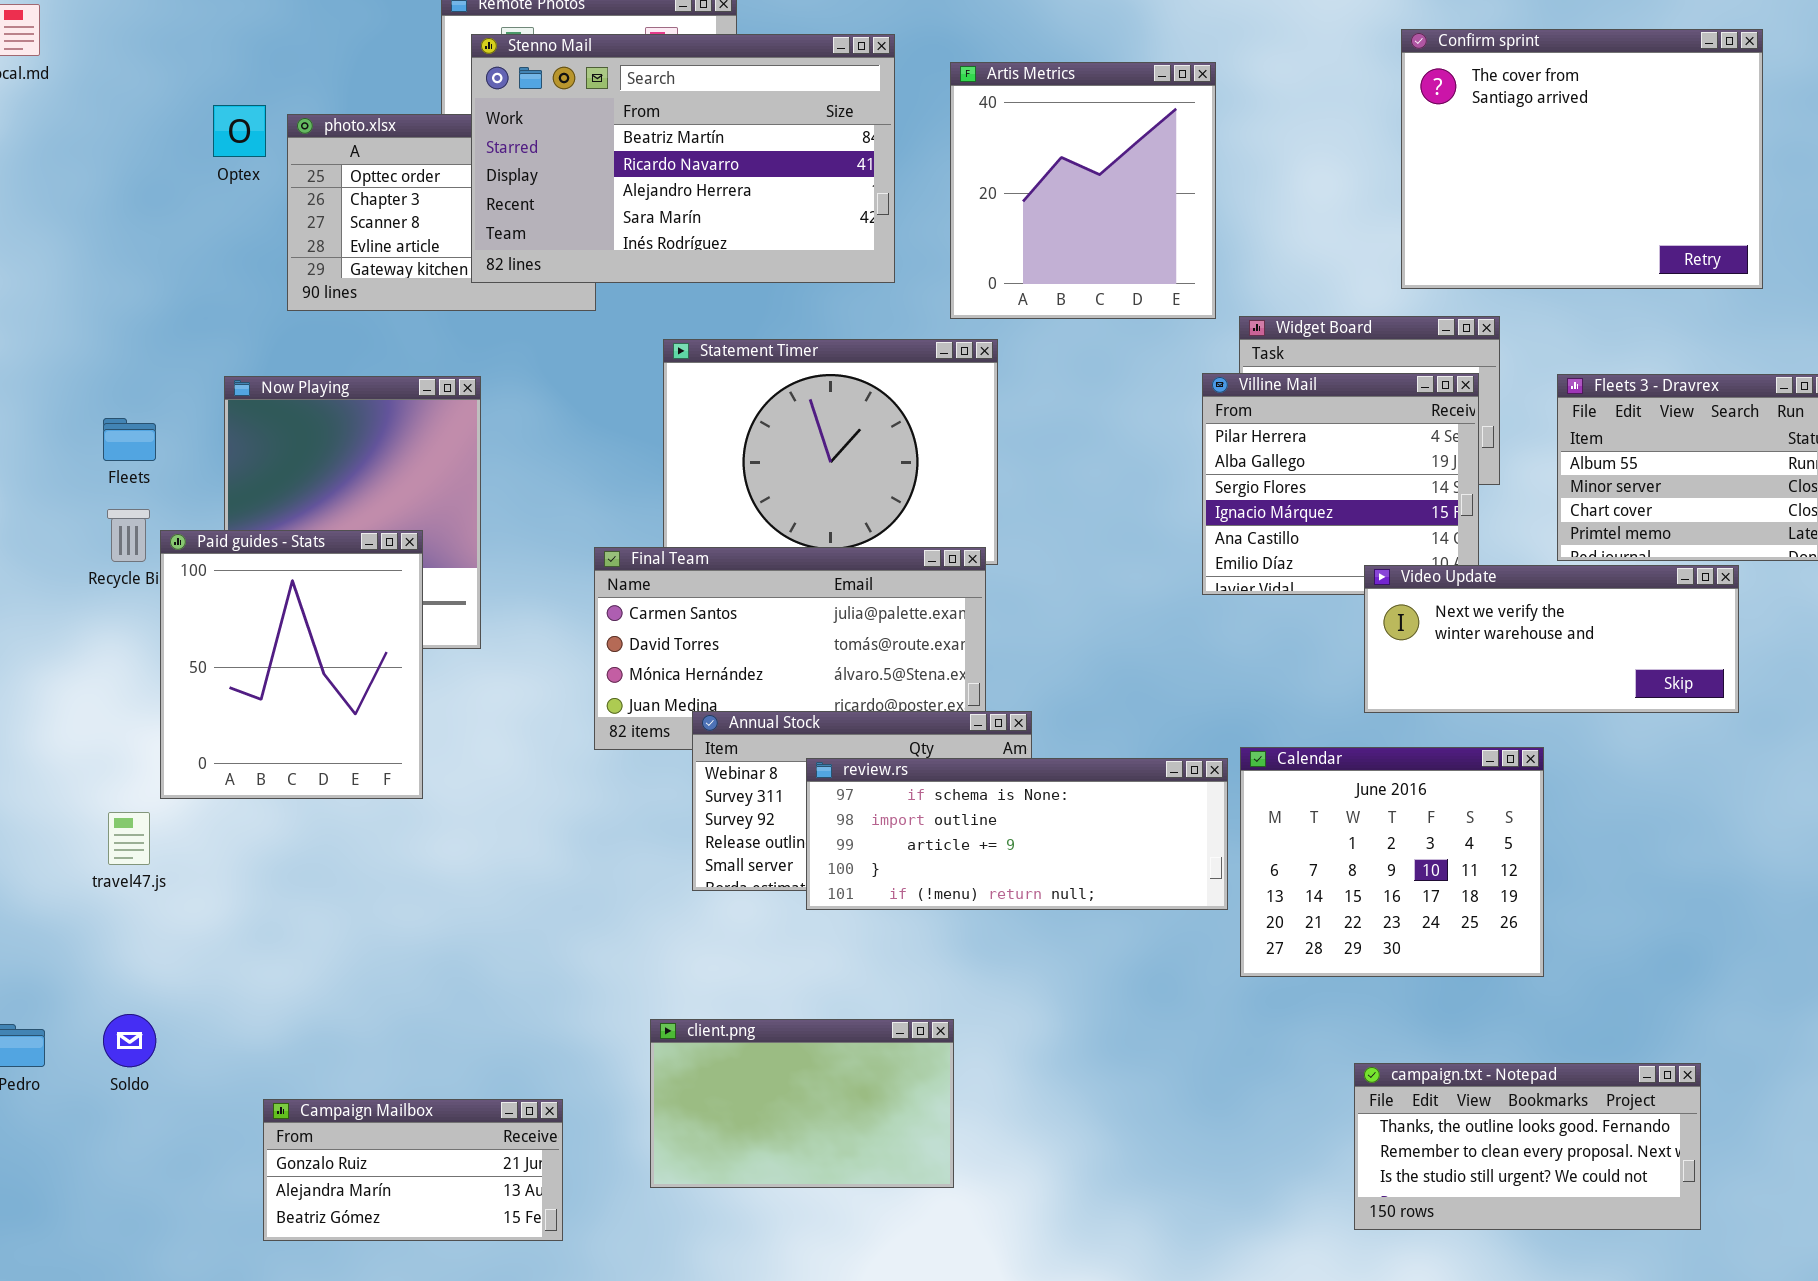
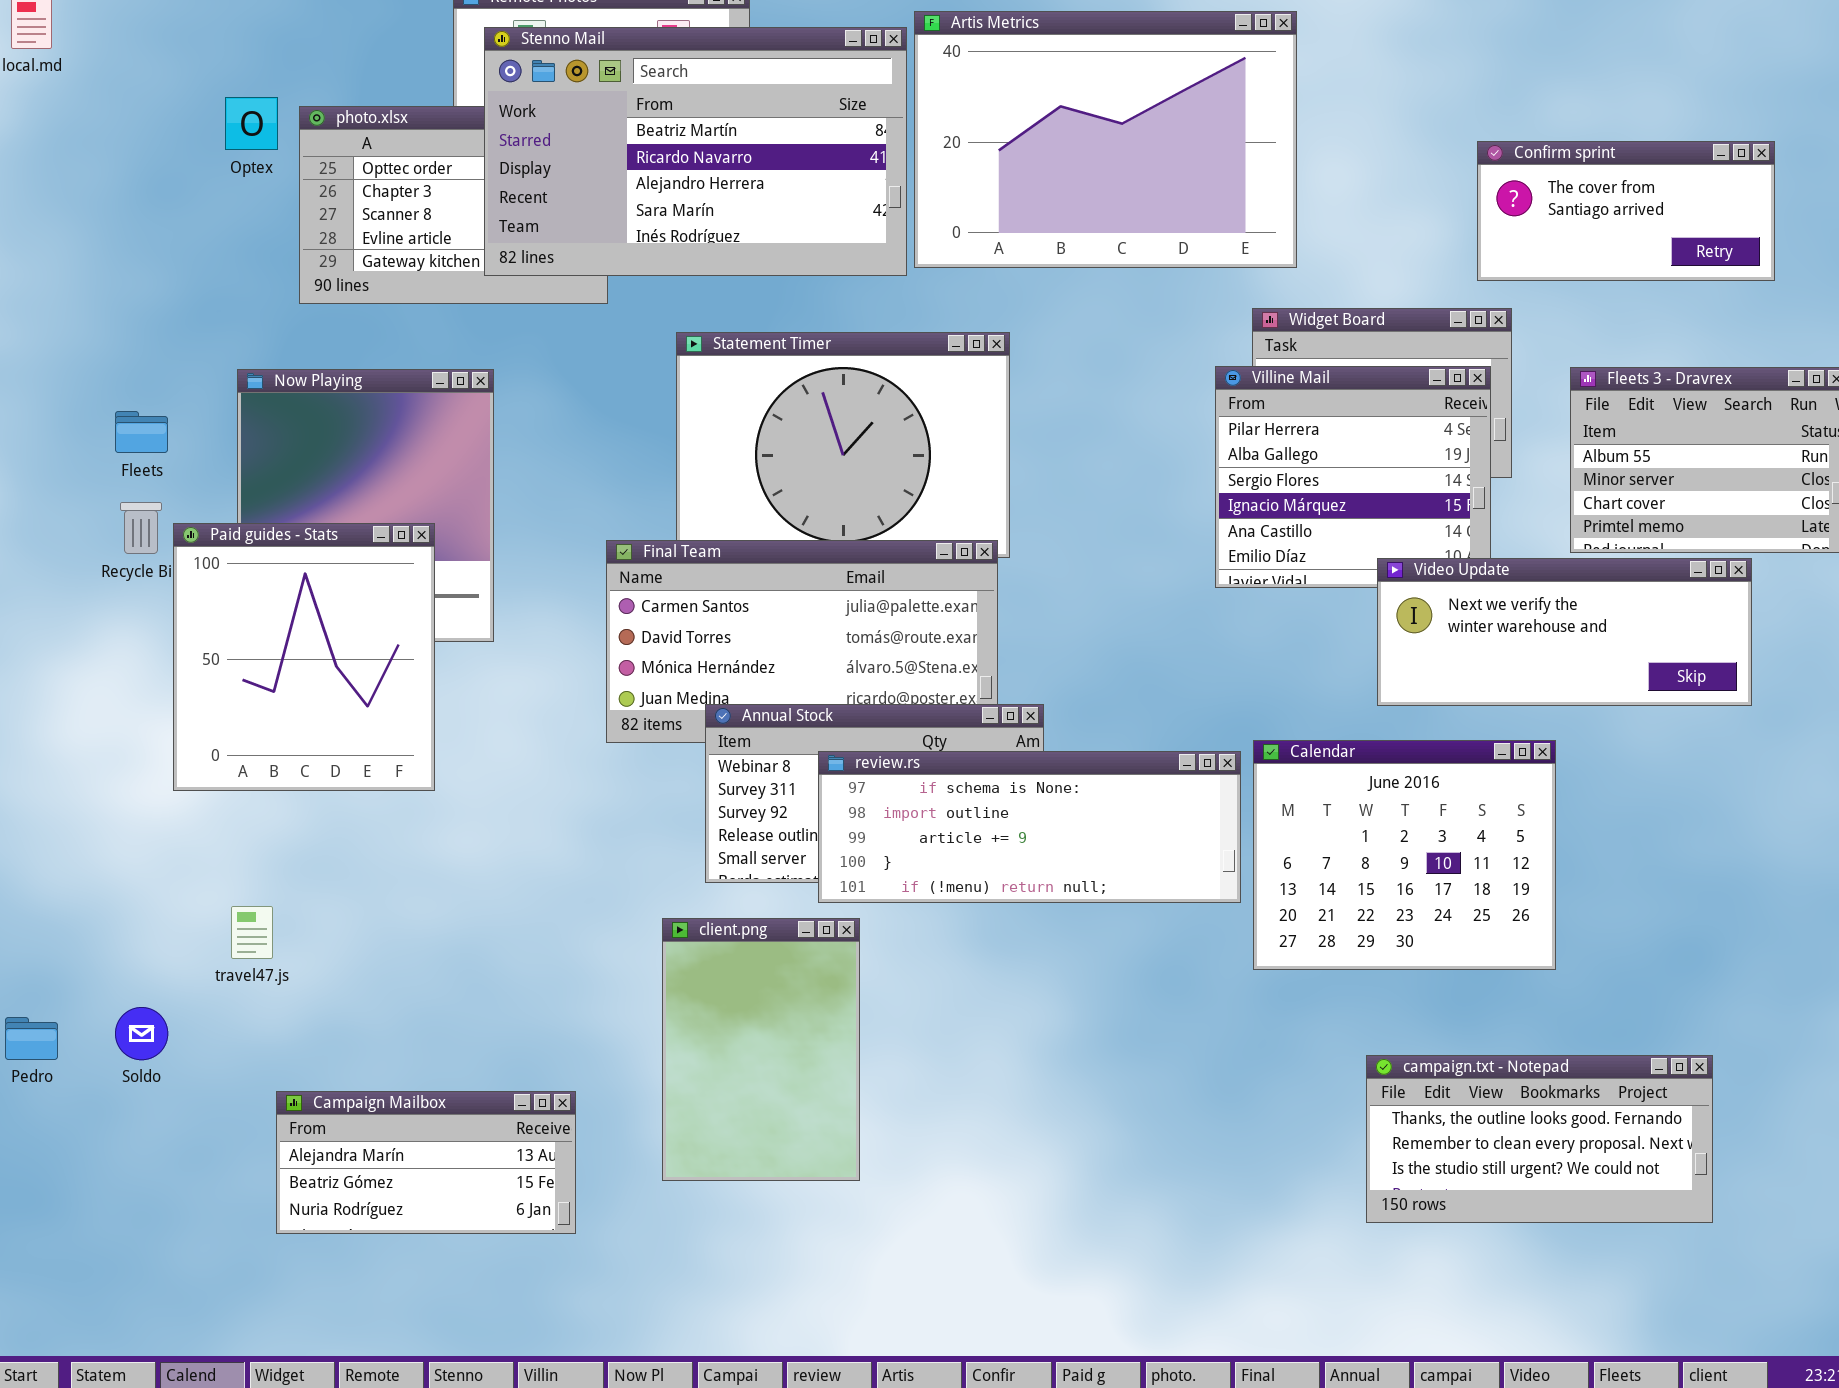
Confirm sprint: [1401,29,1763,289] -> [1477,141,1775,281], resized
Artis Metrics: [950,62,1216,319] -> [914,11,1297,268], moved, resized
travel47.js: [108,812,150,865] -> [231,906,273,959], moved
client.png: [650,1019,954,1188] -> [662,918,860,1181], resized
Campaign Mailbox: [263,1099,563,1241] -> [276,1091,576,1234], scrolled down 1 row

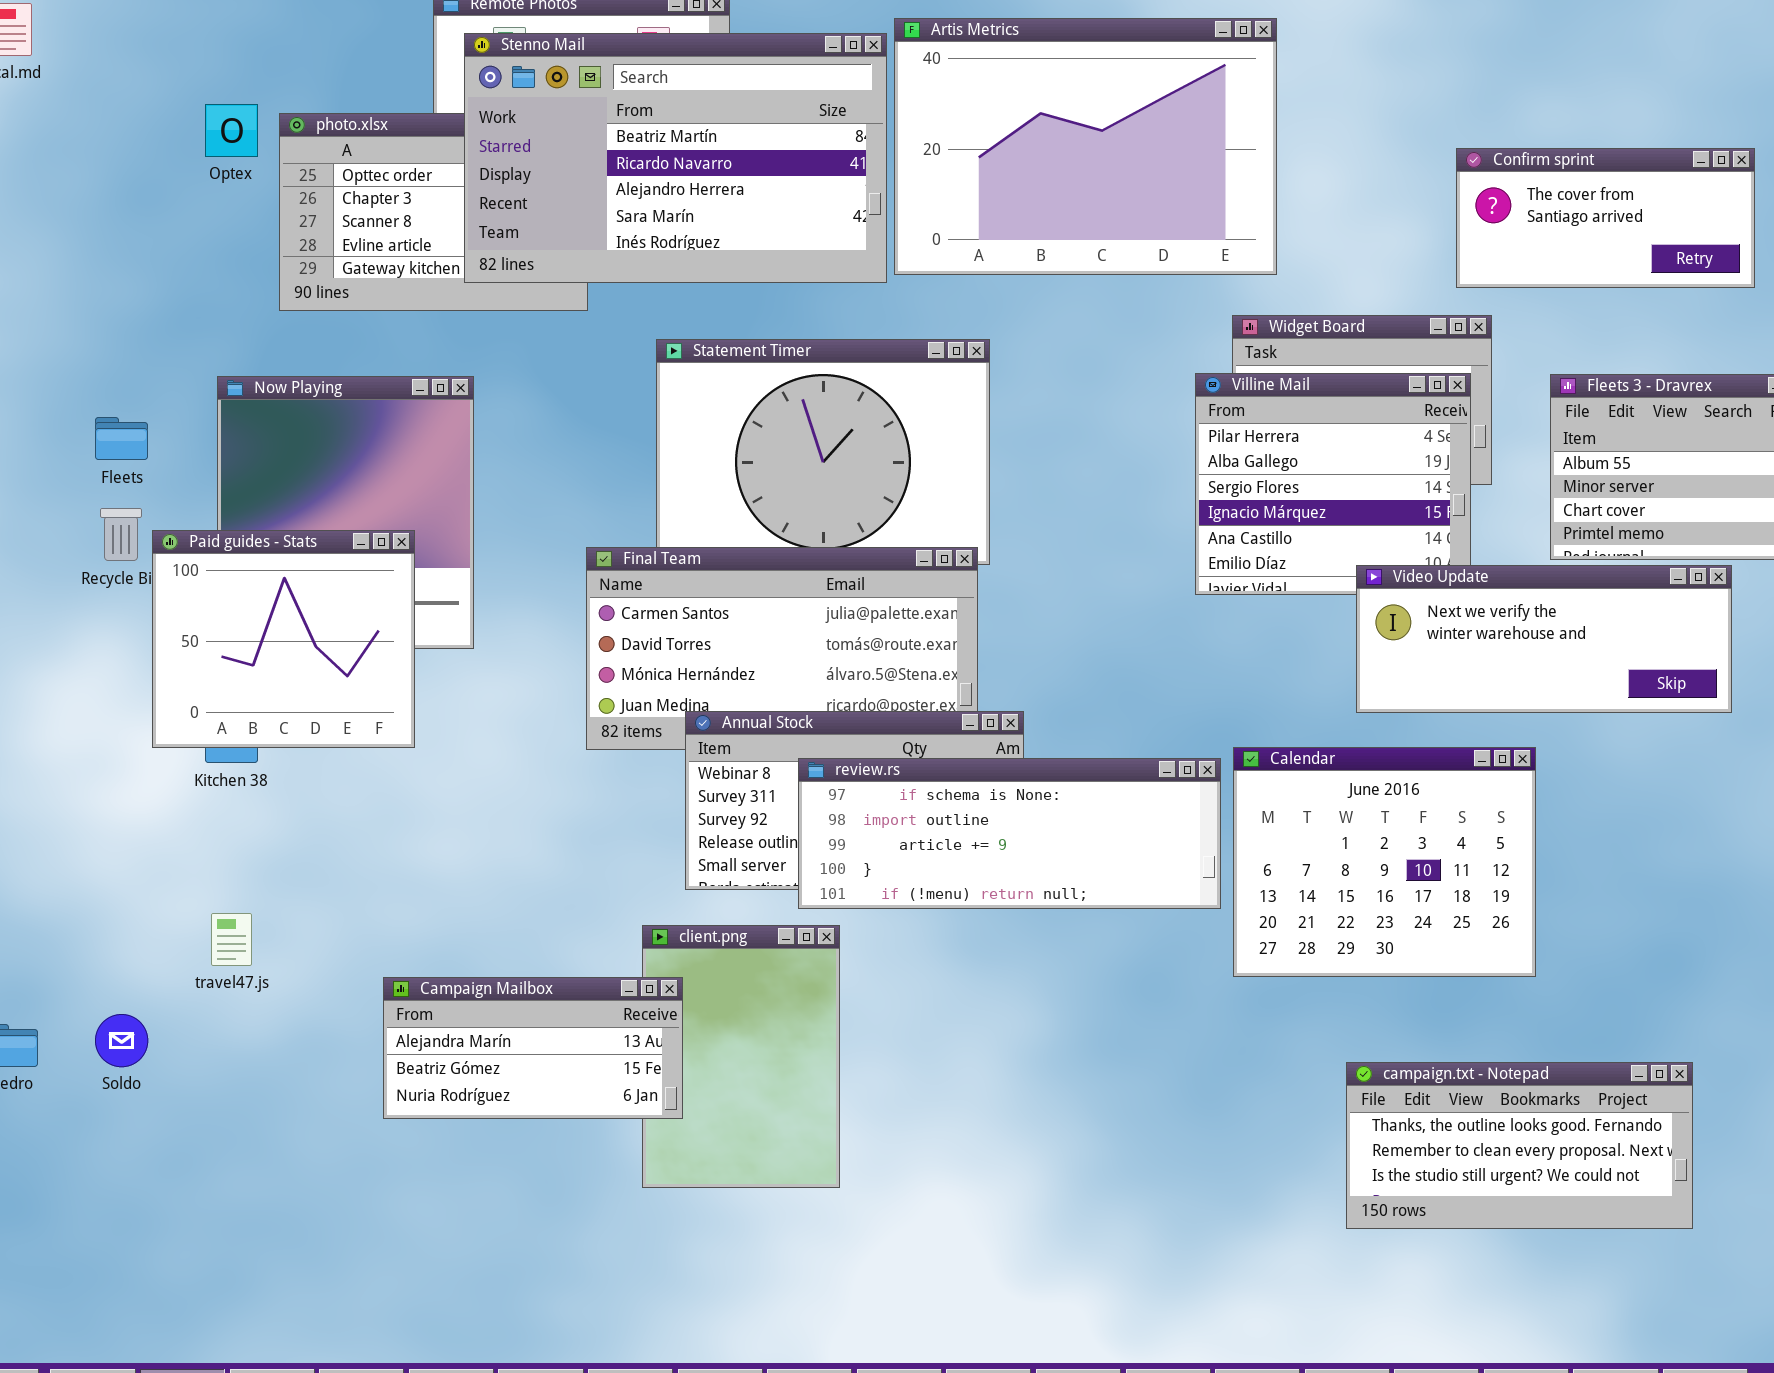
Paid guides - Stats: [173,523,435,791] -> [152,530,415,748], resized
Campaign Mailbox: [276,1091,576,1234] -> [383,977,683,1119], moved

